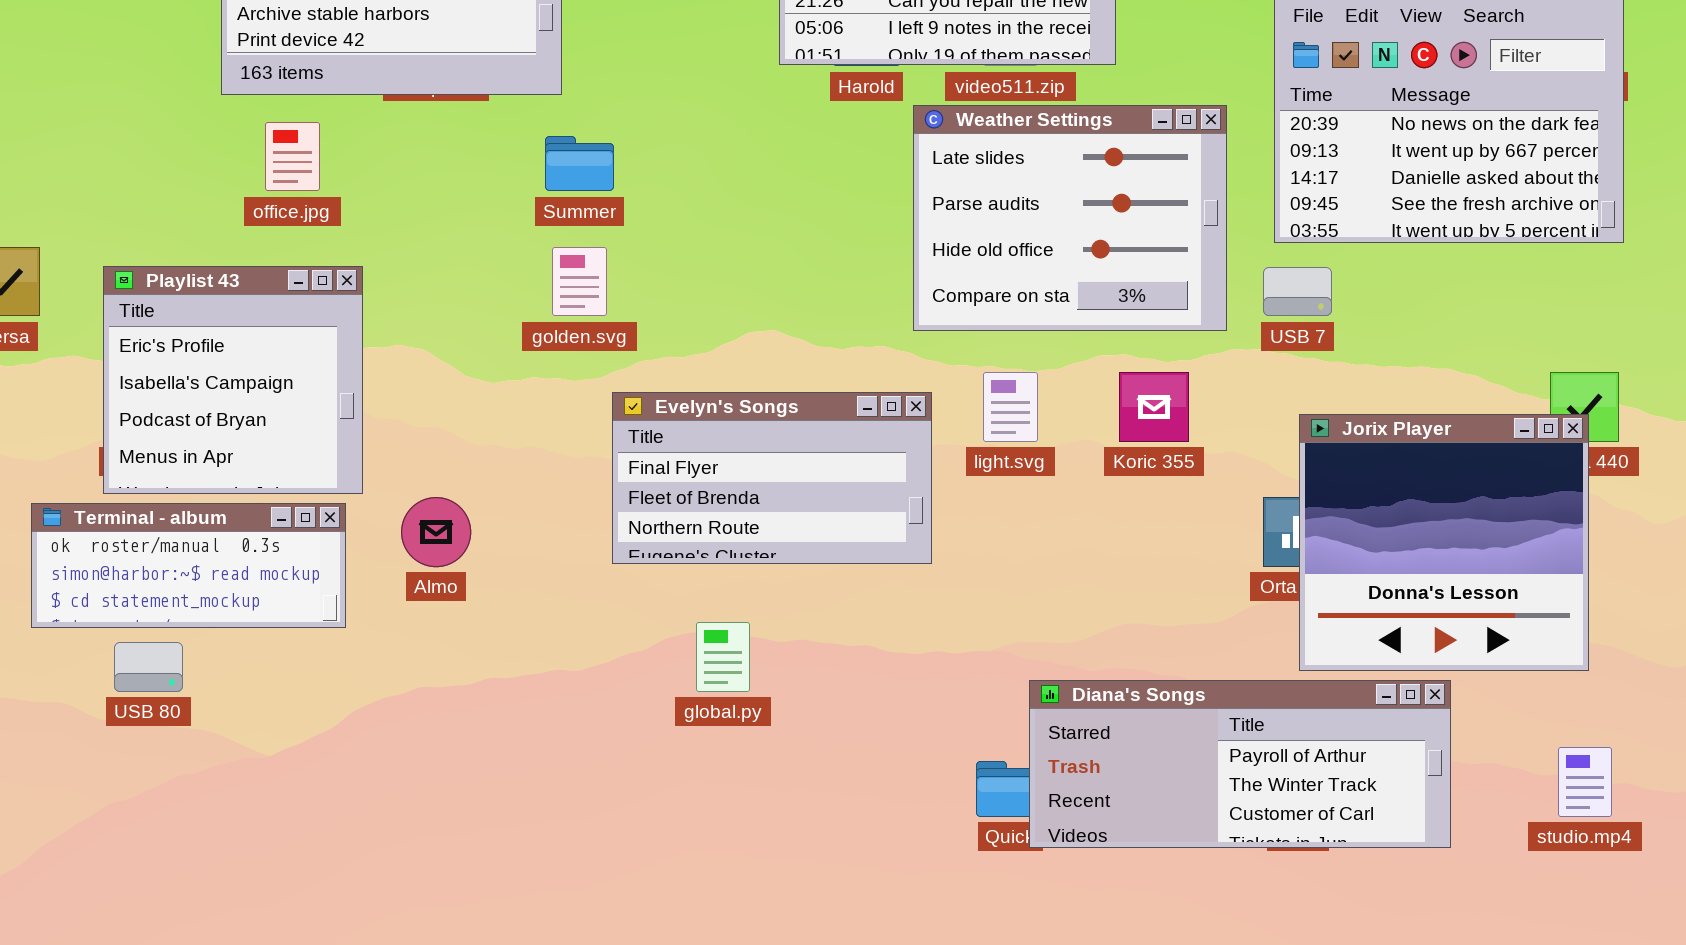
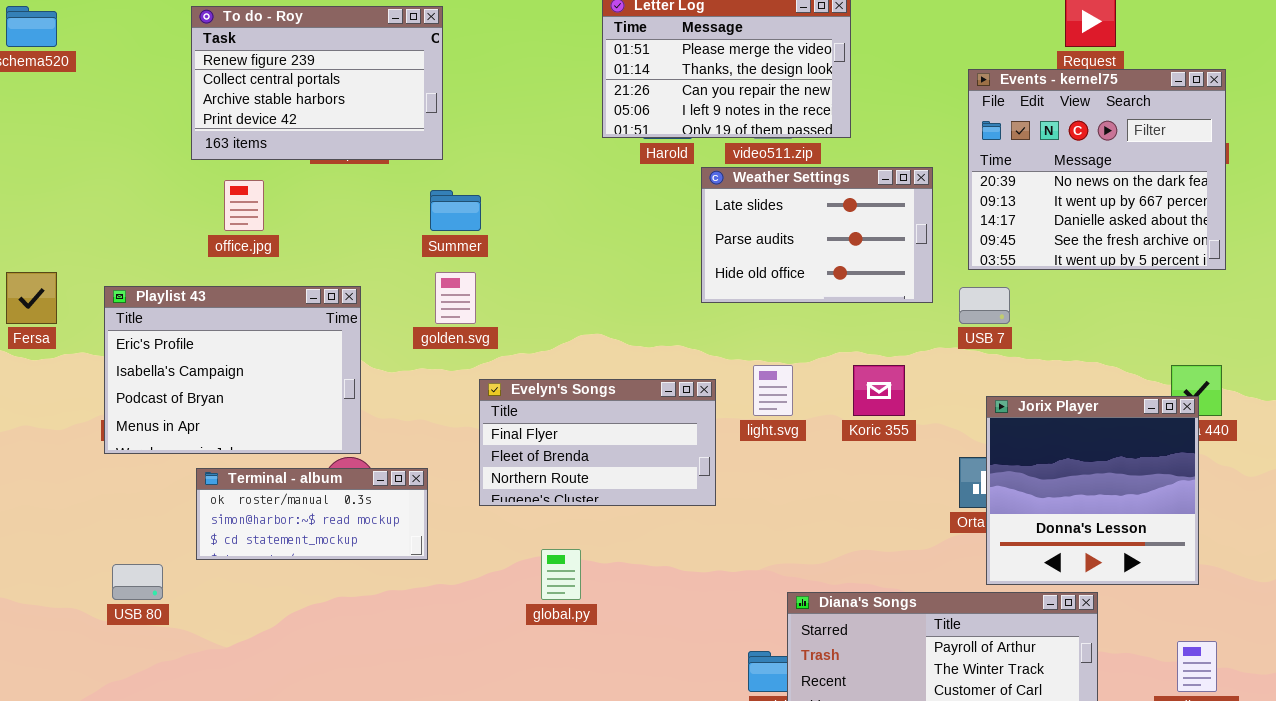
Weather Settings: [913,105,1227,331] -> [701,167,933,303], resized
Playlist 43: [103,266,363,494] -> [104,286,361,454], resized
Terminal - album: [31,503,346,628] -> [196,468,428,560], moved

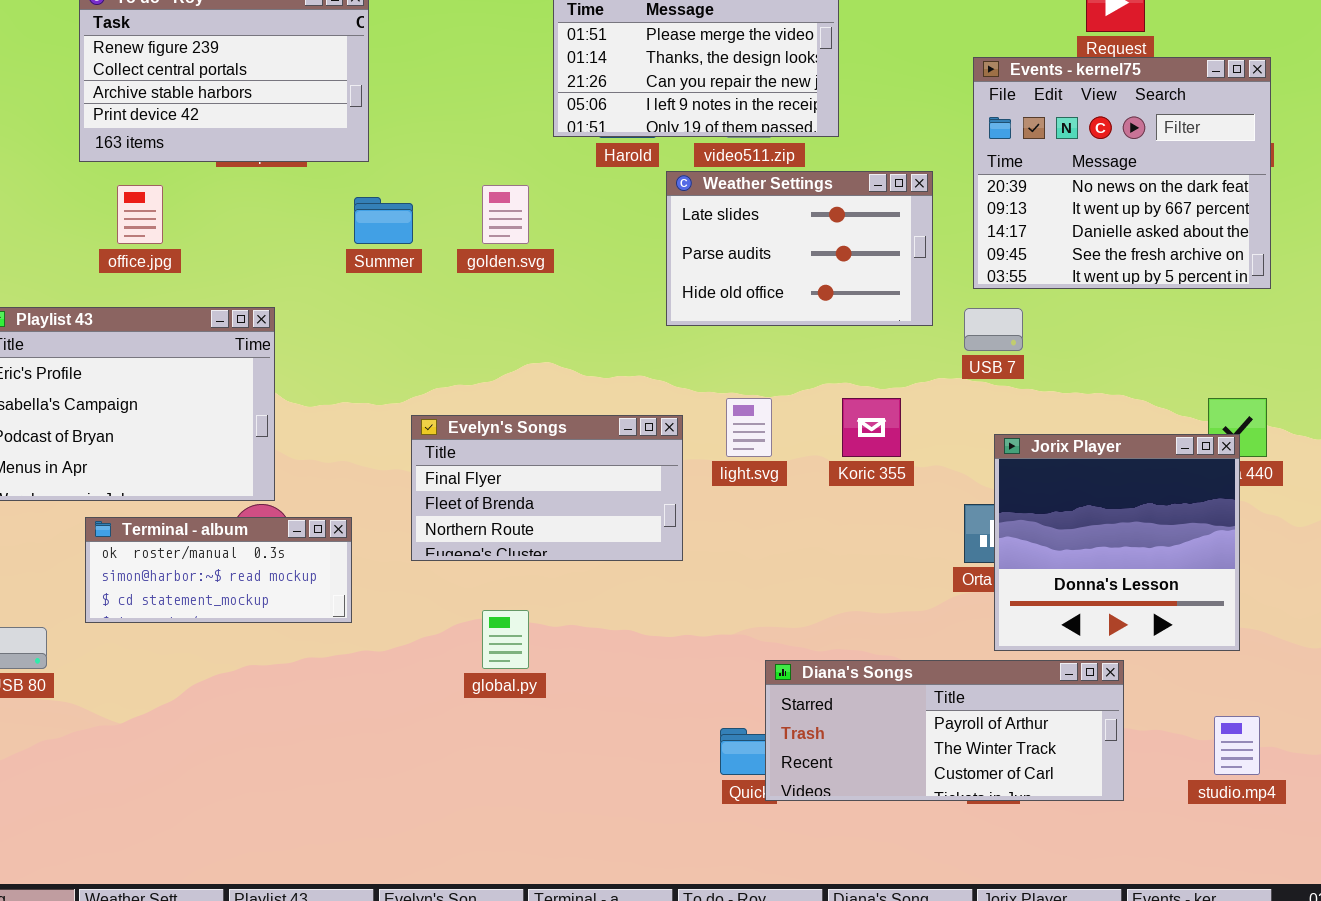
golden.svg: [435,272,476,324] -> [482,185,529,244], moved

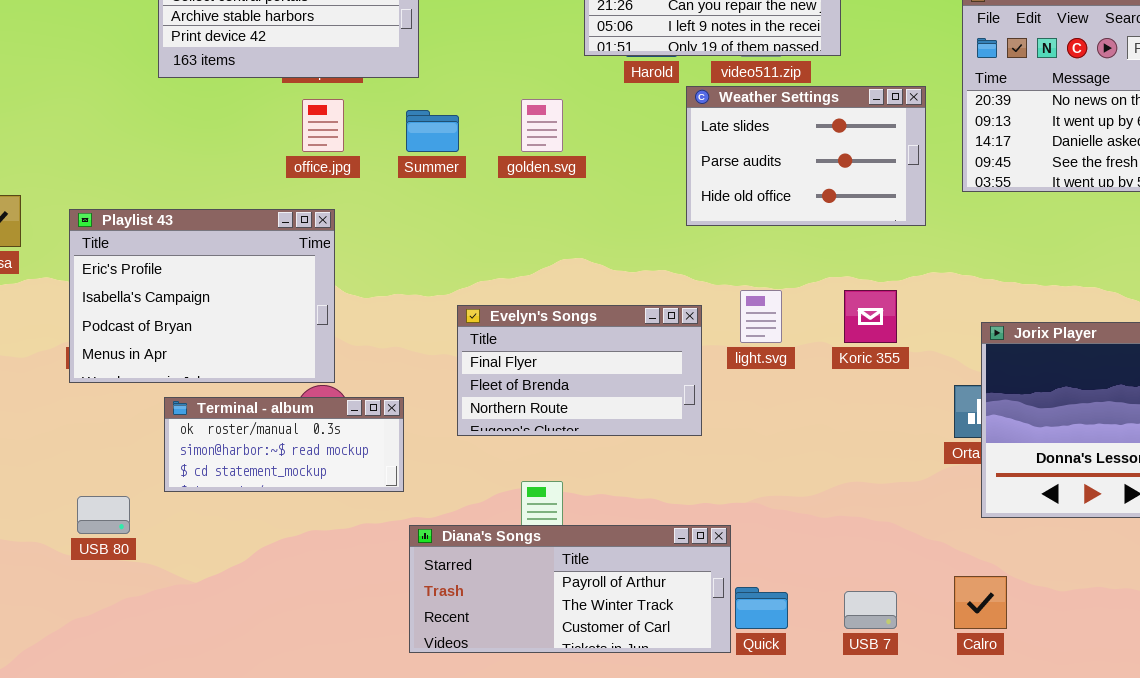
office.jpg: [117,185,163,244] -> [302,99,344,152], moved
USB 7: [964,308,1023,351] -> [844,591,897,629], moved
Diana's Songs: [765,660,1124,801] -> [409,525,731,653], moved

